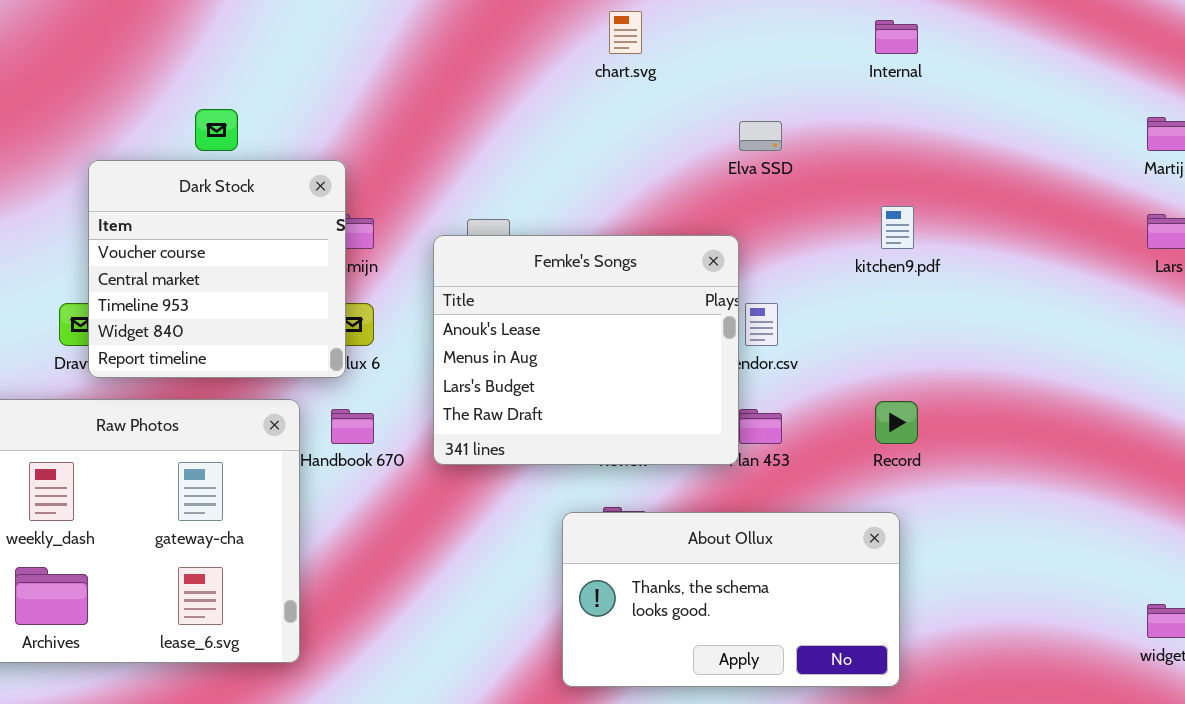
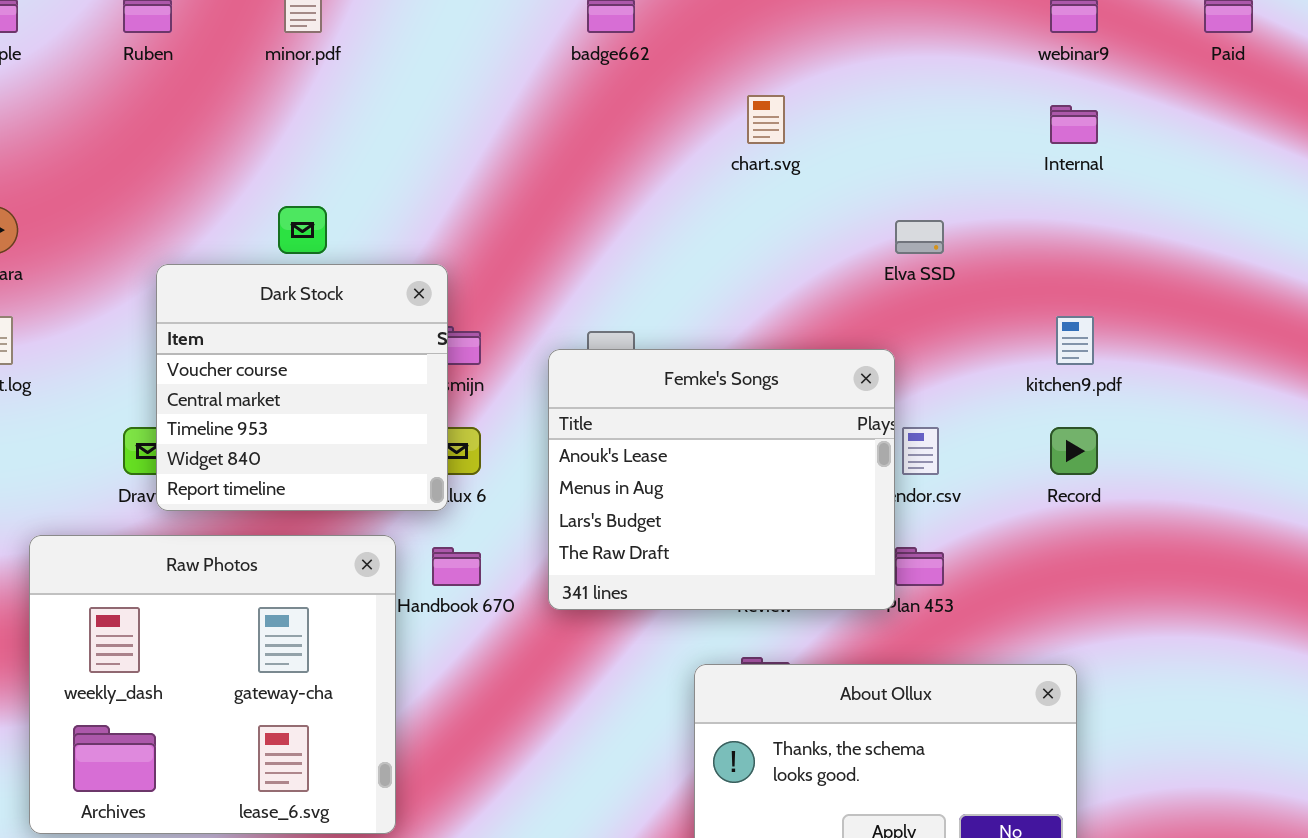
Record: [875,401,918,444] -> [1050,427,1098,475], moved

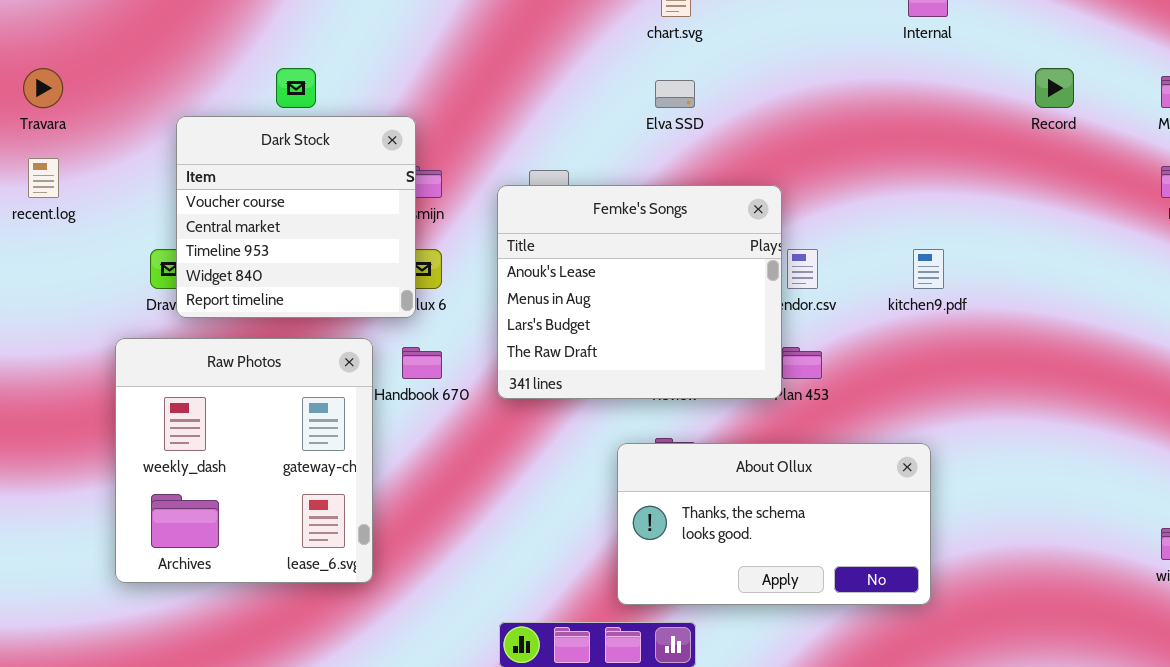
Elva SSD: [895,220,944,254] -> [655,80,695,108], moved
kitchen9.pdf: [1056,316,1094,365] -> [913,249,944,289], moved
Record: [1050,427,1098,475] -> [1035,68,1074,108], moved
Raw Photos: [29,535,396,834] -> [115,338,373,583], resized

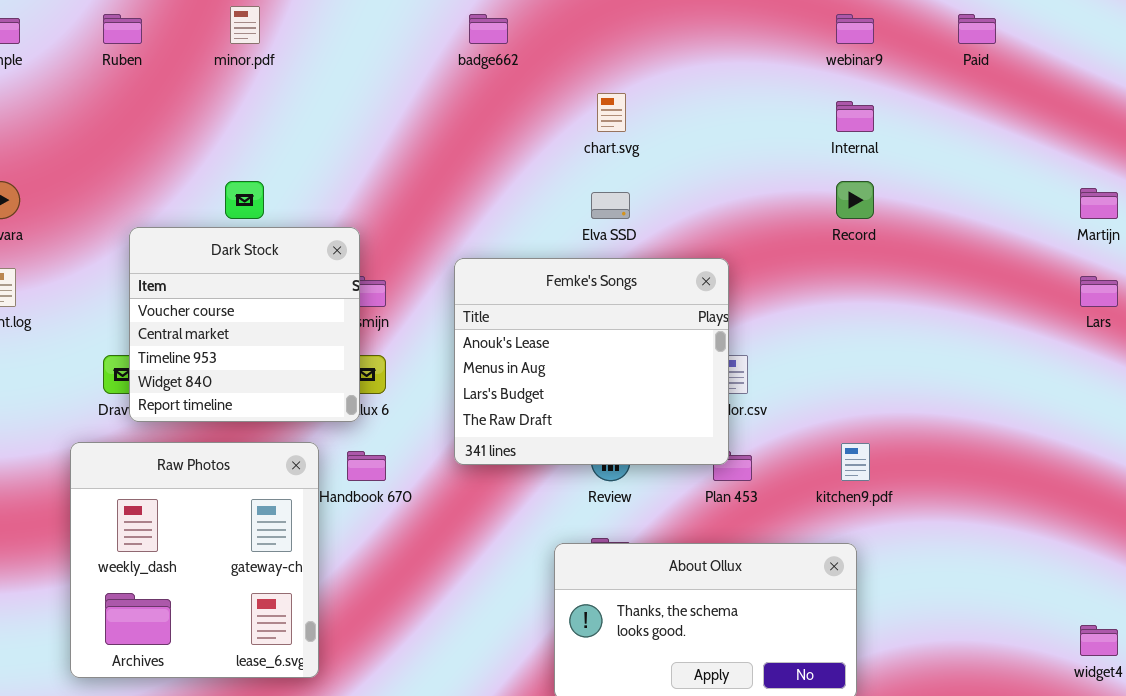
Record: [1035,68,1074,108] -> [836,181,874,219], moved
Femke's Songs: [497,185,782,399] -> [454,258,729,465], moved
kitchen9.pdf: [913,249,944,289] -> [841,443,870,481], moved

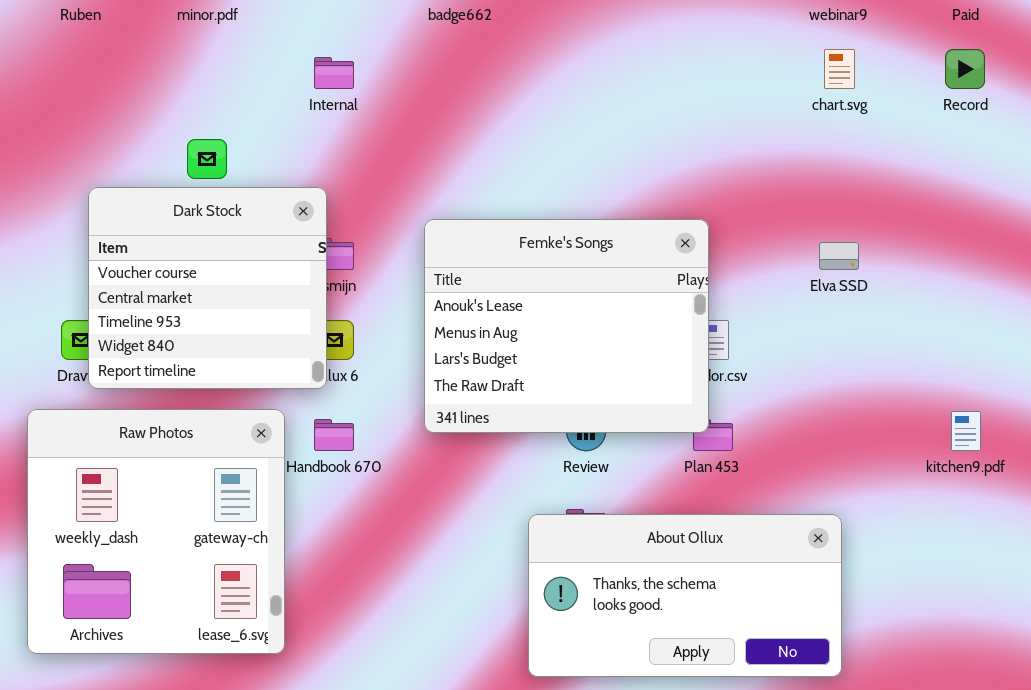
chart.svg: [597,93,626,132] -> [824,49,855,89], moved
Internal: [836,101,874,132] -> [314,57,354,89], moved
Record: [836,181,874,219] -> [945,49,985,89], moved
Elva SSD: [591,192,630,219] -> [819,242,859,270], moved
kitchen9.pdf: [841,443,870,481] -> [951,411,981,451], moved

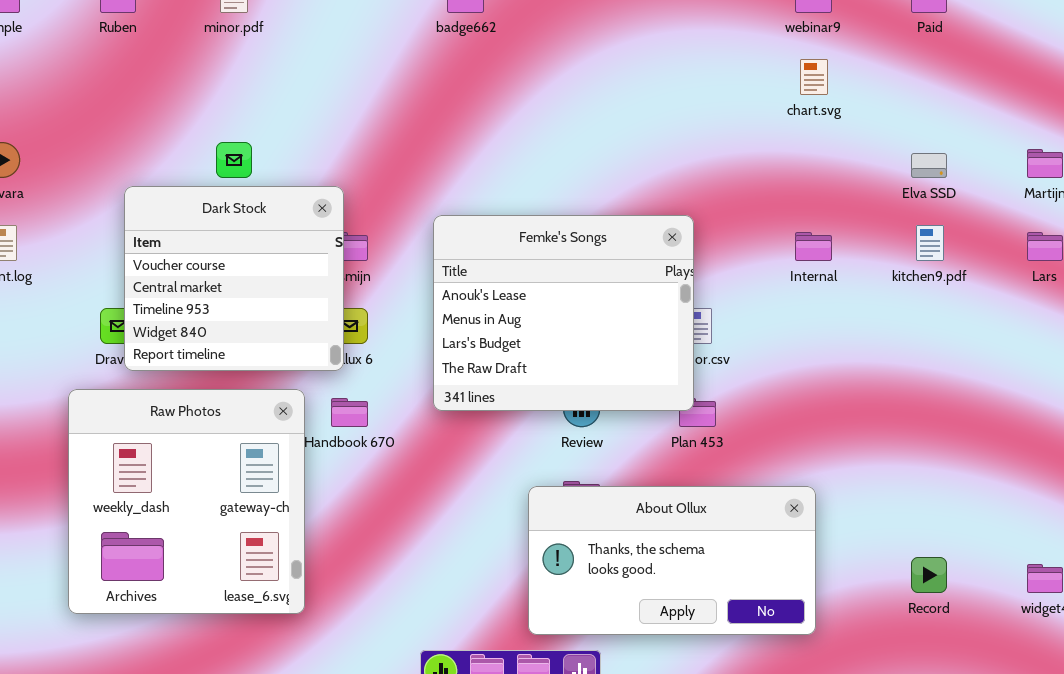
Record: [945,49,985,89] -> [911,557,947,593], moved
Internal: [314,57,354,89] -> [795,232,832,261], moved
Elva SSD: [819,242,859,270] -> [911,153,947,178], moved
kitchen9.pdf: [951,411,981,451] -> [916,225,944,261], moved

